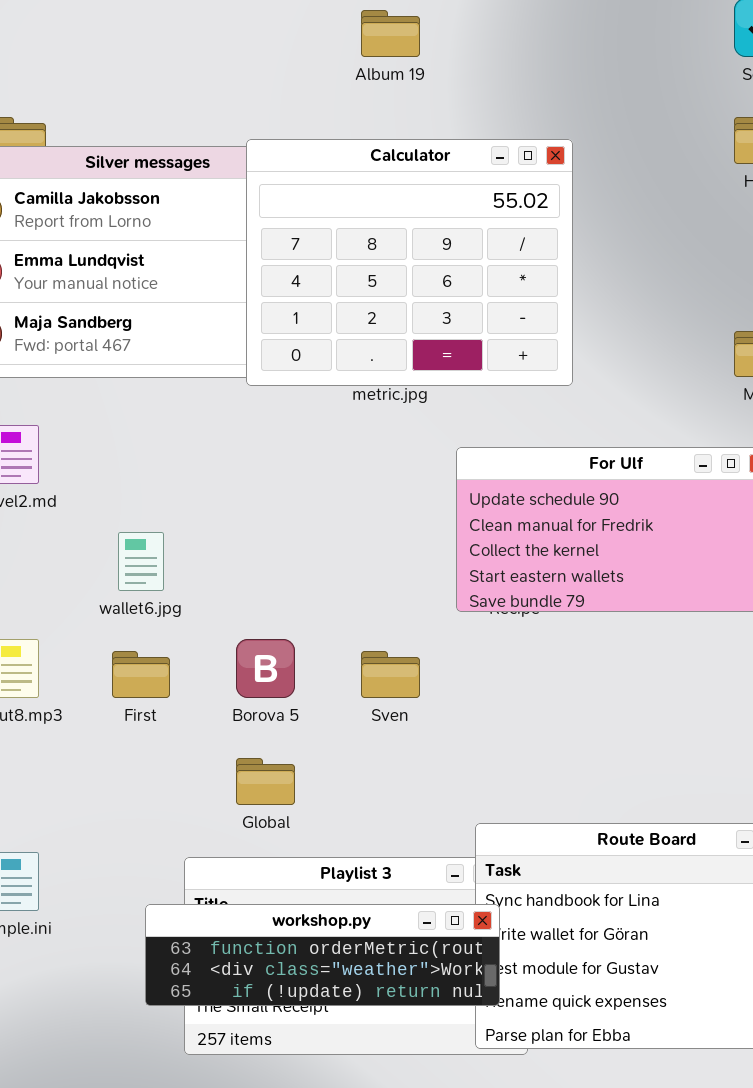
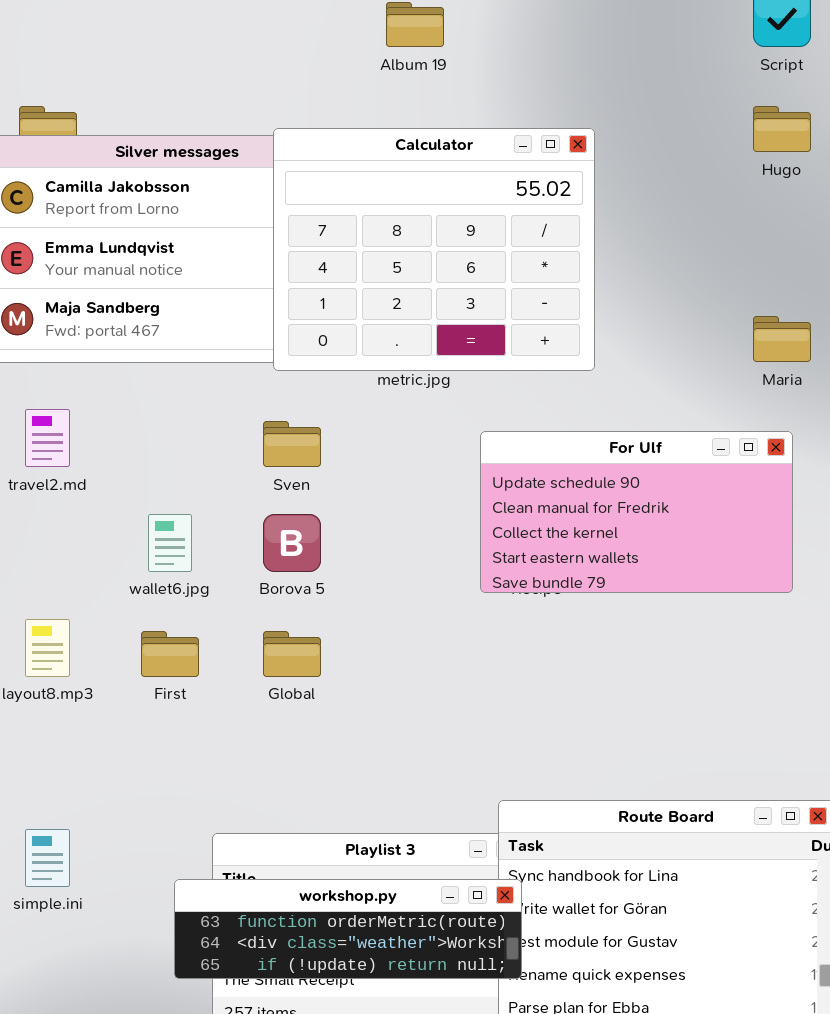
Borova 5: [236,639,295,698] -> [263,514,321,572], moved
Sven: [361,651,420,698] -> [263,421,321,467], moved
Global: [236,758,295,805] -> [263,631,321,677], moved

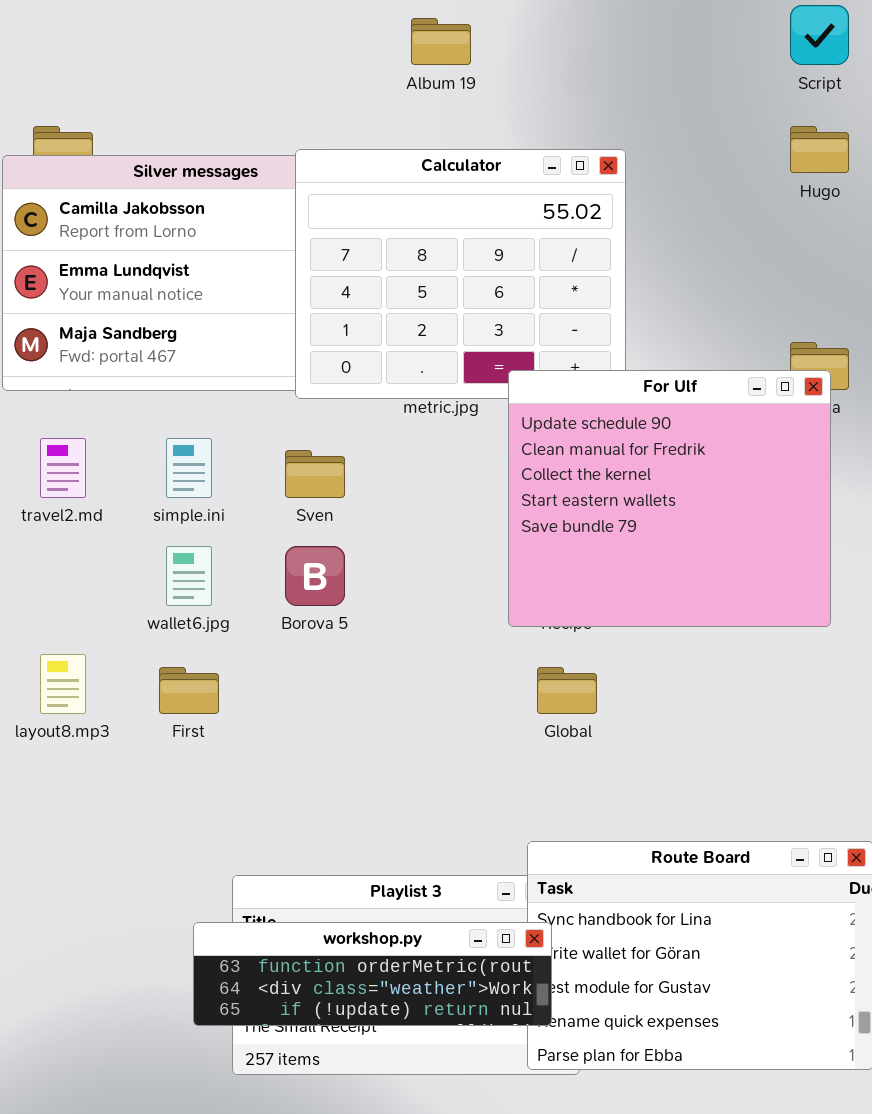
For Ulf: [480,431,793,593] -> [508,370,831,627], resized
Global: [263,631,321,677] -> [537,667,597,714], moved
simple.ini: [25,829,70,887] -> [166,438,212,498], moved

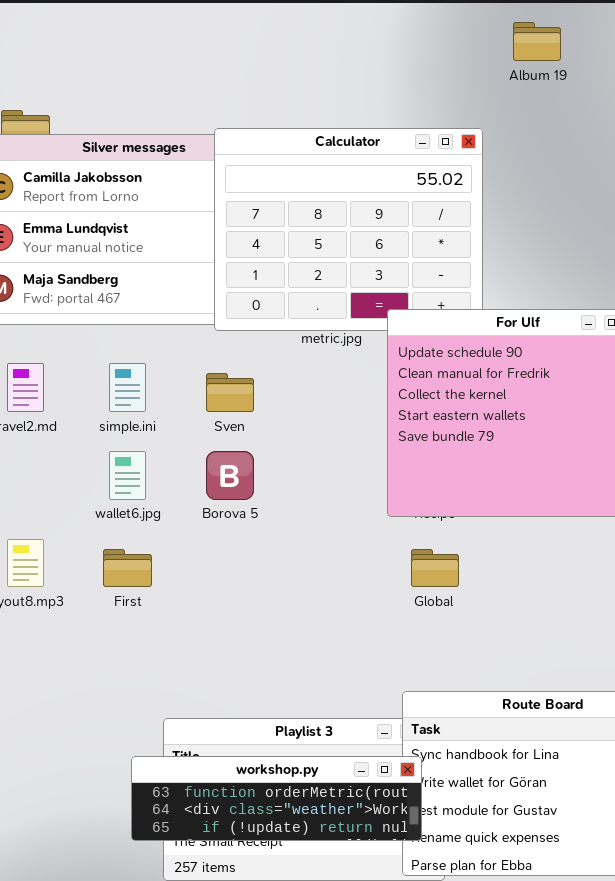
Album 19: [411,18,471,65] -> [513,22,561,61], moved

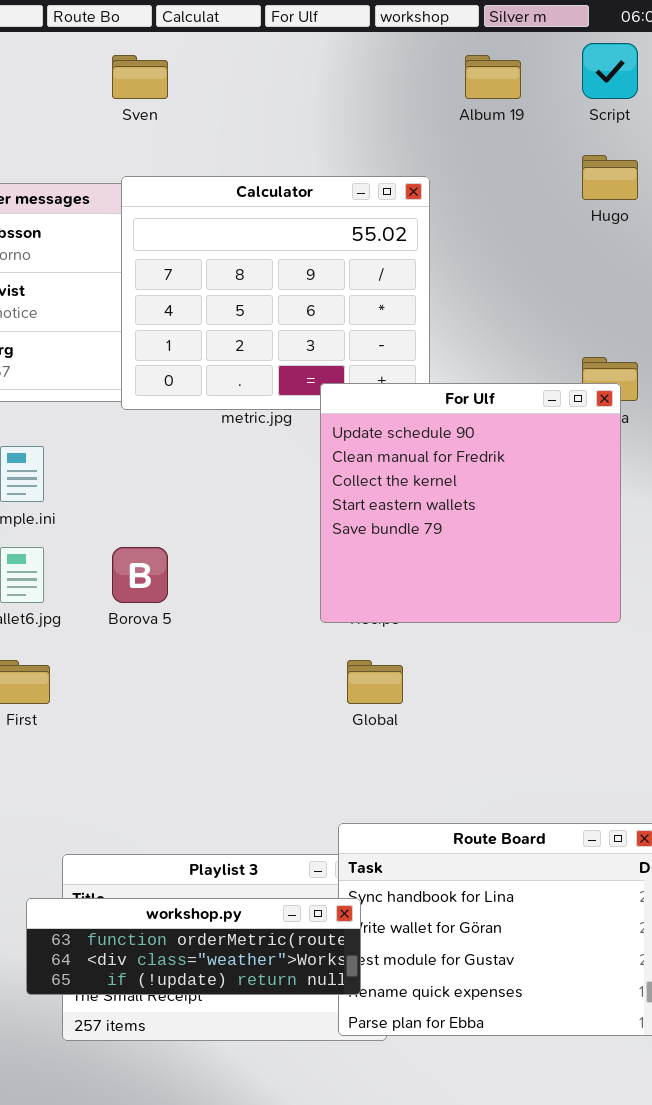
Sven: [206,373,254,412] -> [112,55,168,99], moved

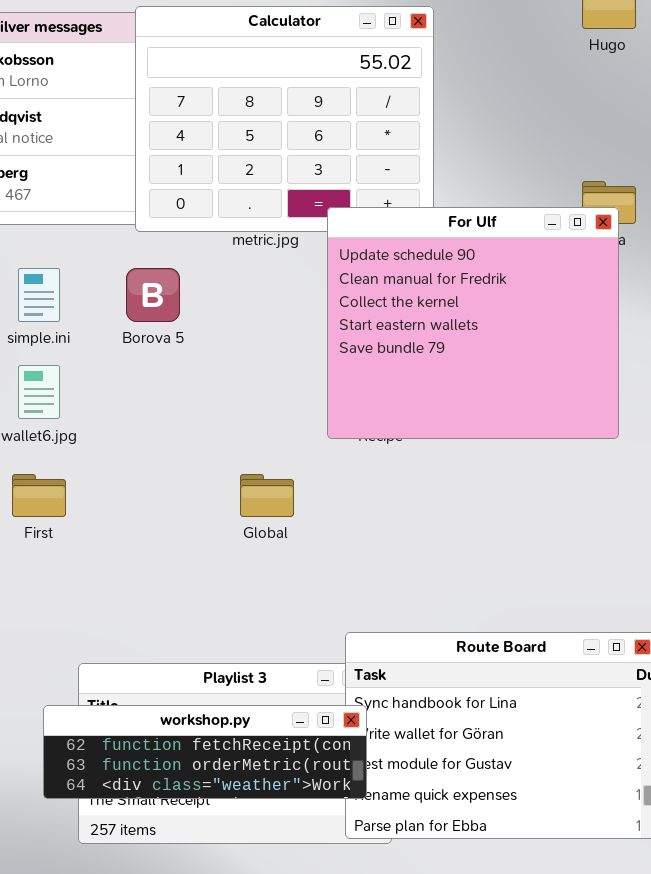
Borova 5: [112,547,168,603] -> [126,268,180,322], moved
Global: [347,660,403,704] -> [240,474,294,517], moved
workshop.py: [26,898,361,995] -> [43,705,367,799], scrolled up 1 row

